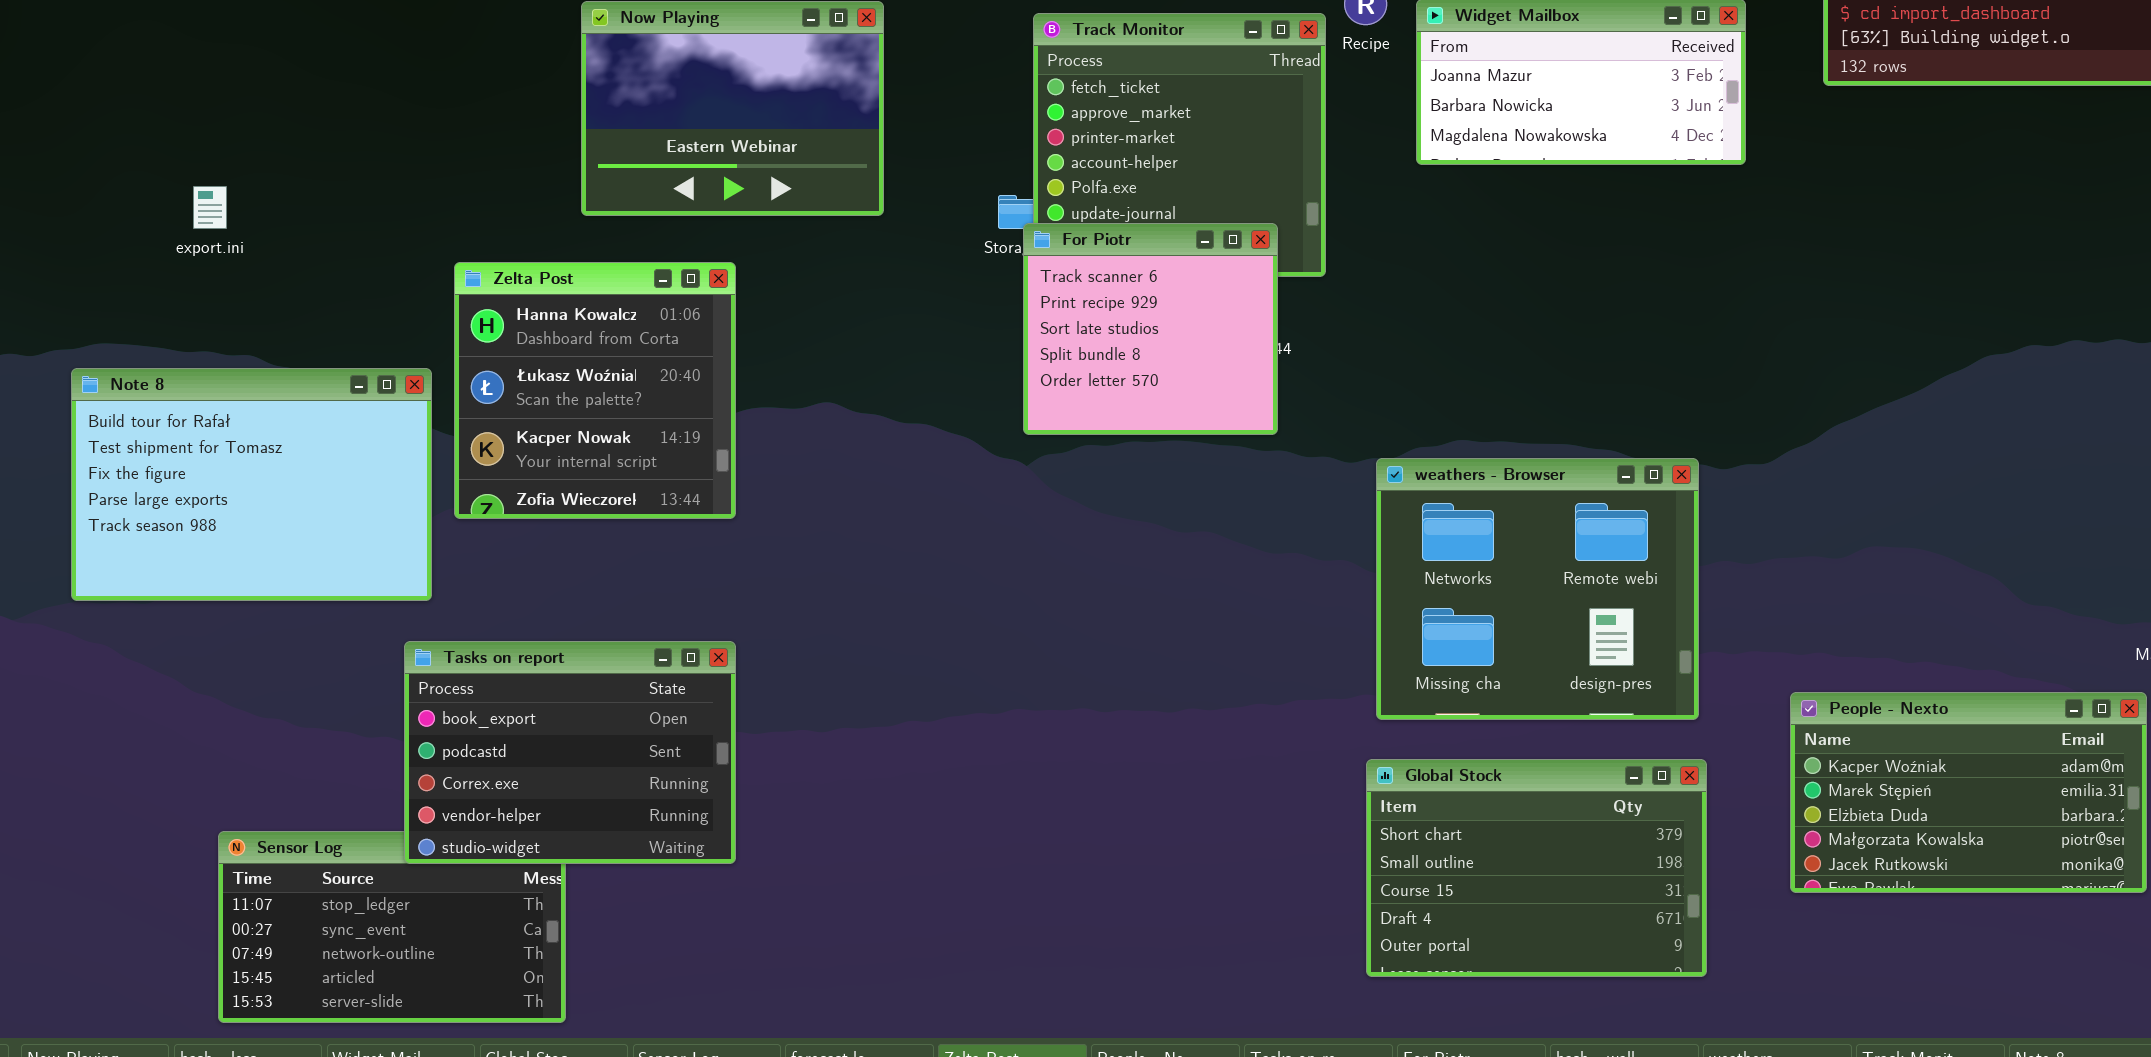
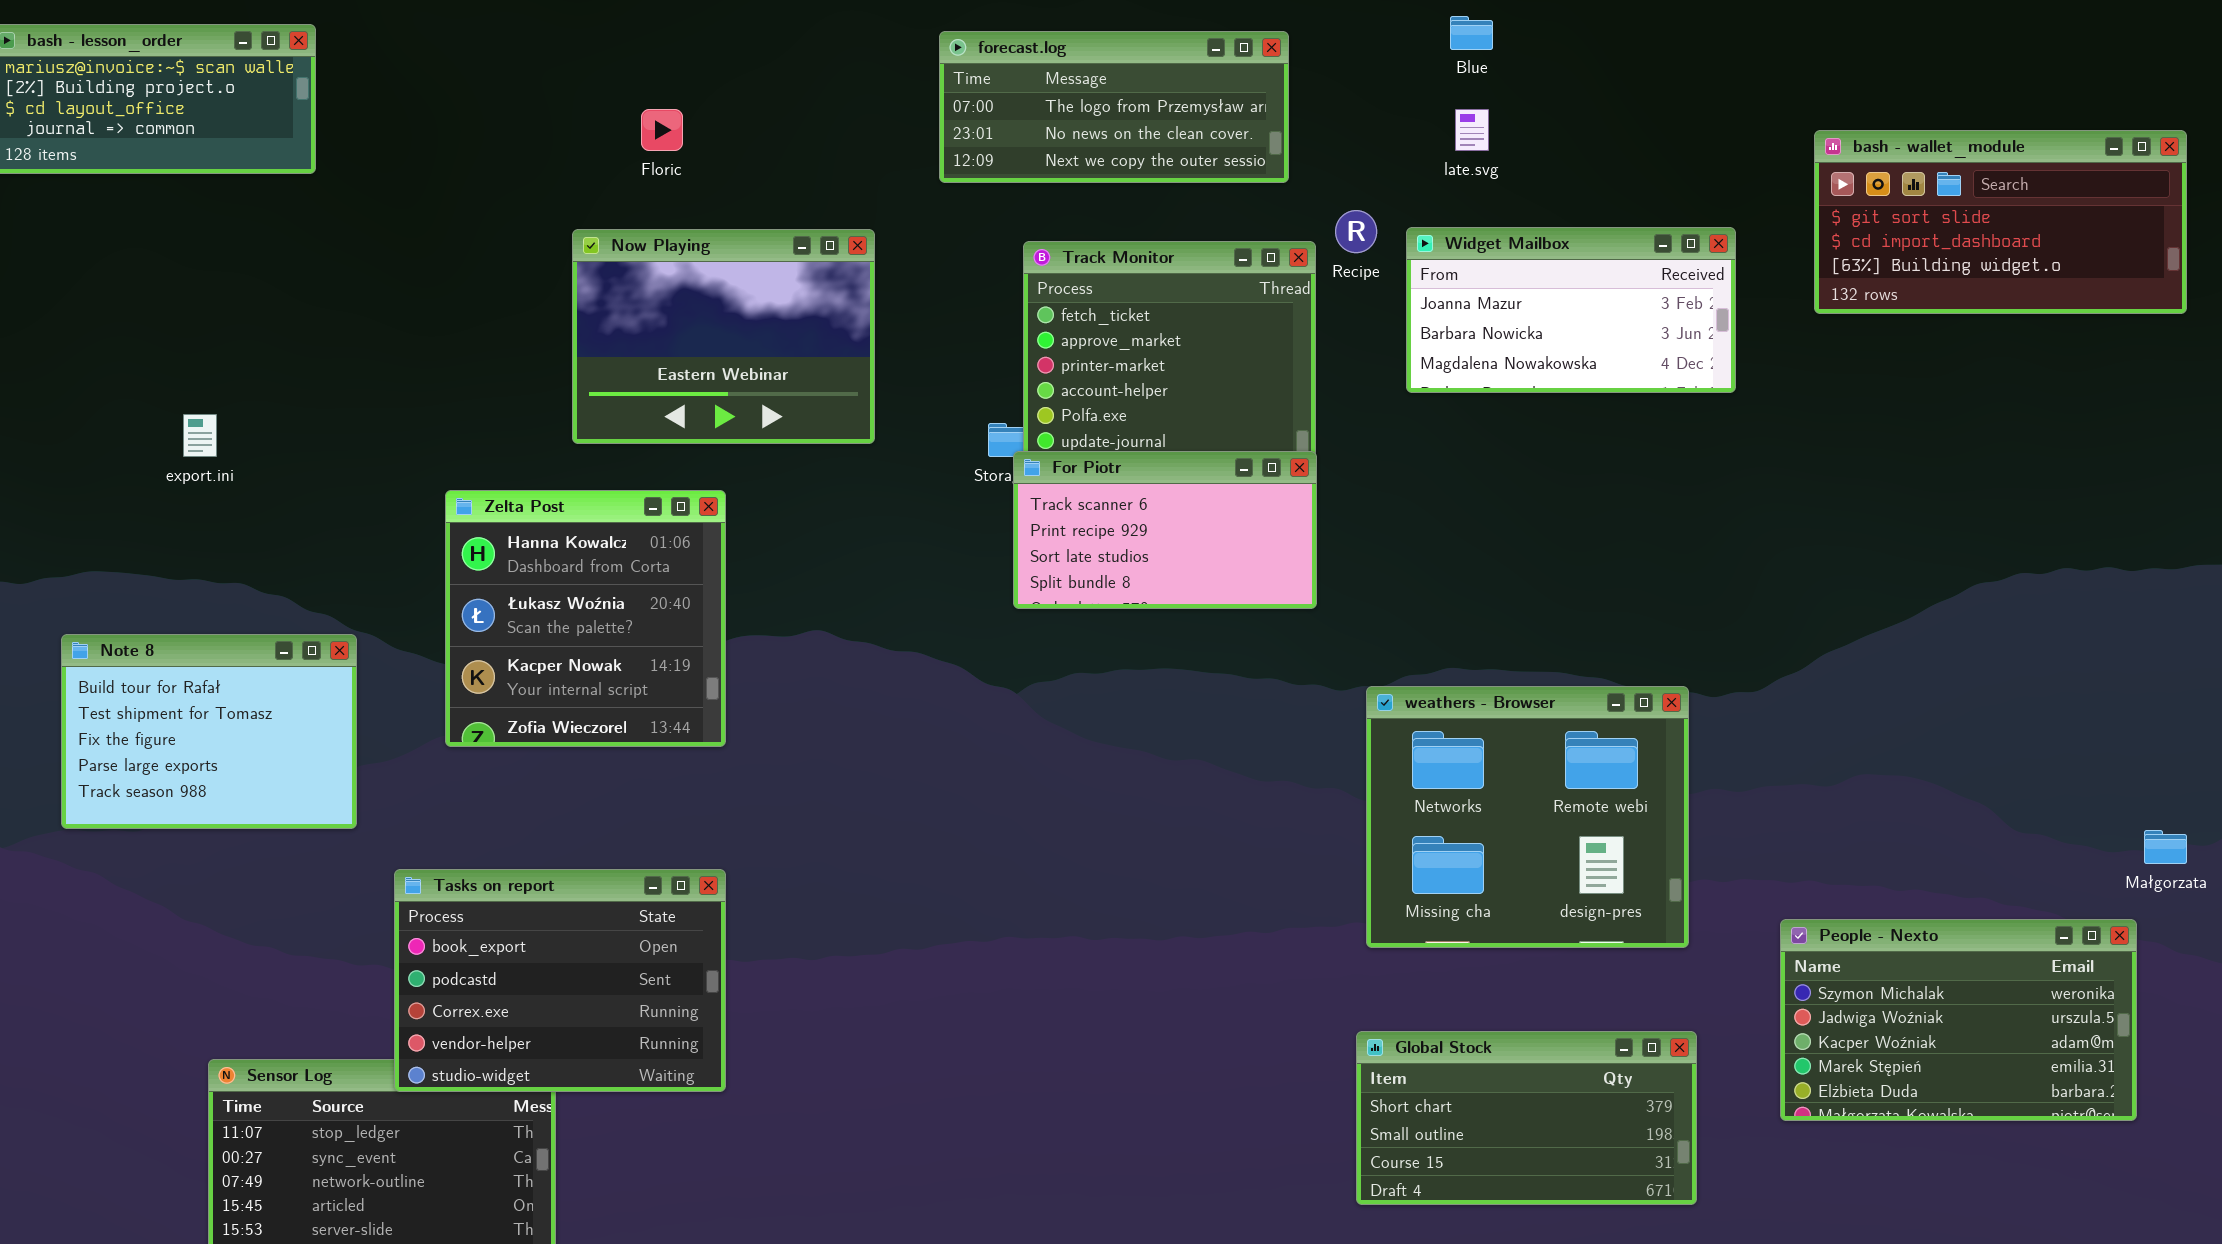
For Piotr: [1023,223,1278,435] -> [1013,451,1317,609], resized
Note 8: [71,368,432,601] -> [61,634,357,829], resized
People - Nexto: [1790,692,2147,893] -> [1780,919,2137,1121], scrolled up 2 rows
Global Stock: [1366,759,1707,977] -> [1356,1031,1697,1205], resized

